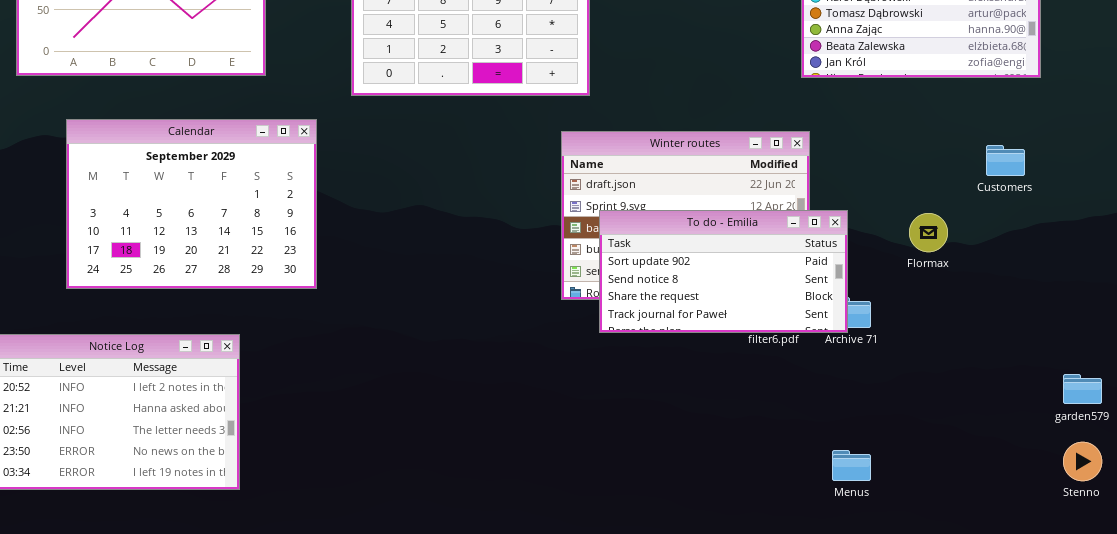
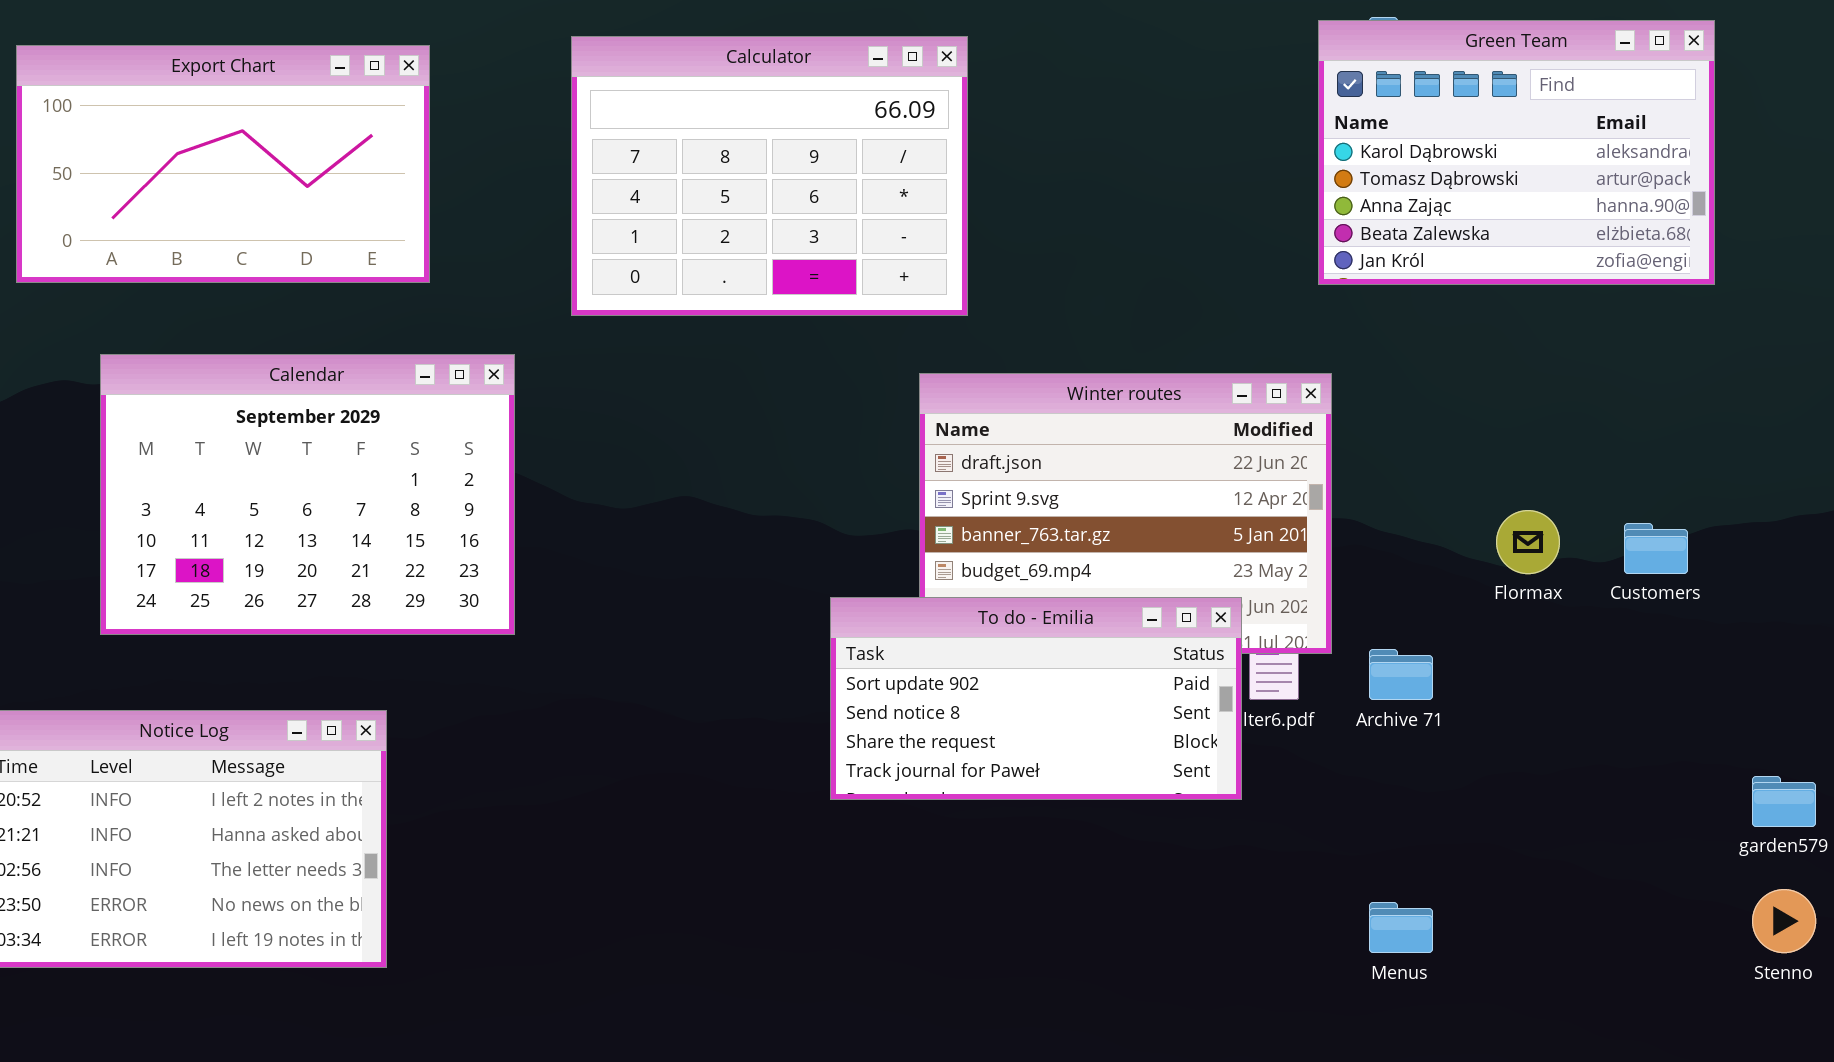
Customers: [986,145,1025,176] -> [1624,523,1688,574], moved
To do - Emilia: [599,210,848,333] -> [830,597,1242,800], moved

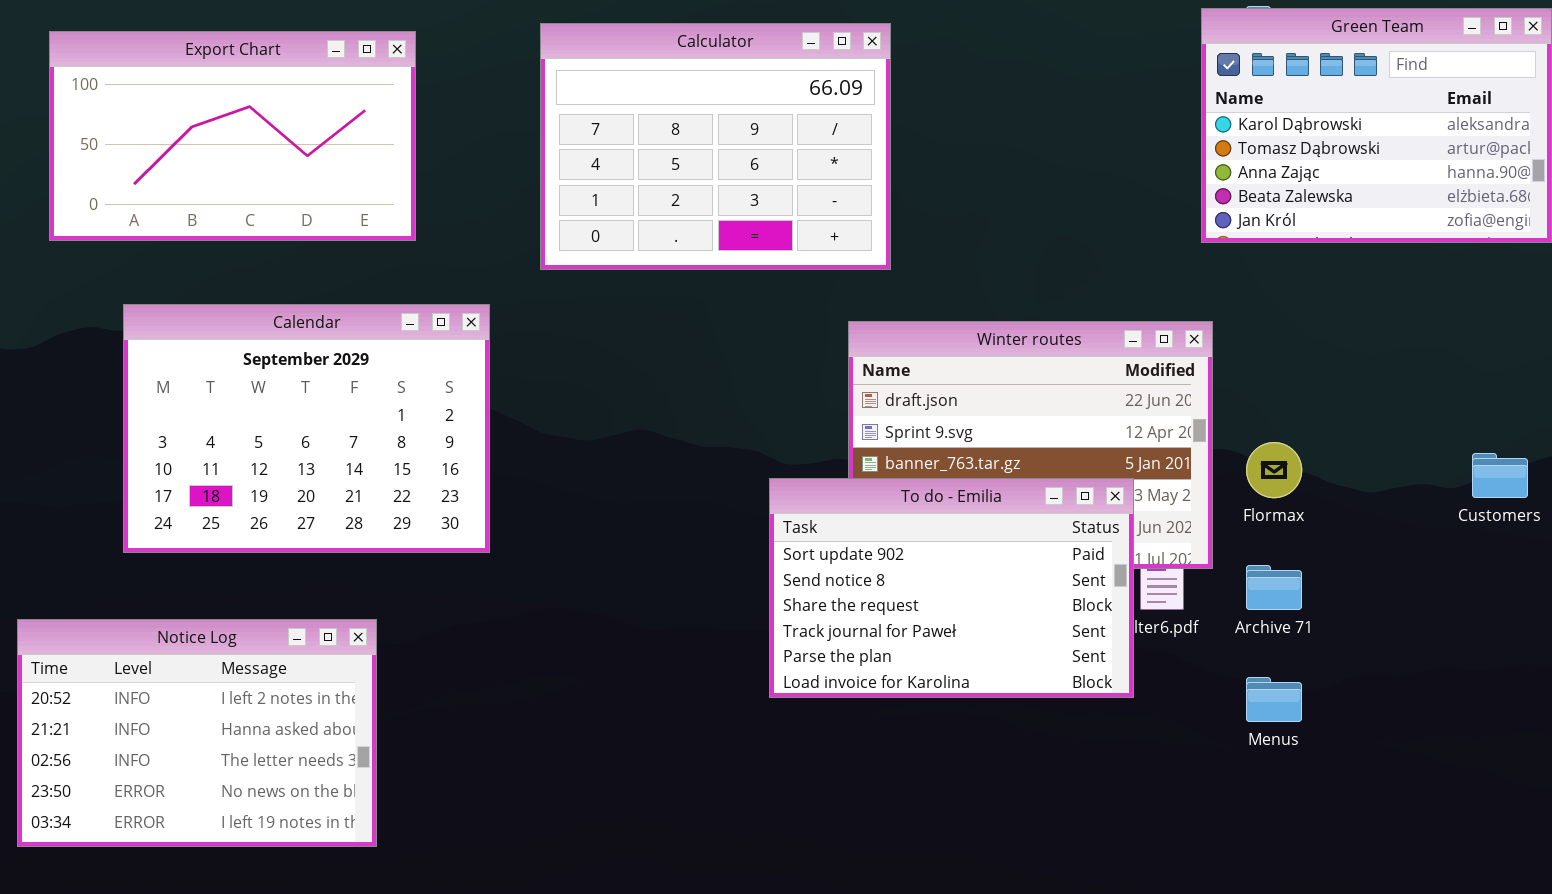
Flormax: [1496,510,1560,574] -> [1246,442,1302,498], moved
To do - Emilia: [830,597,1242,800] -> [769,478,1134,698], resized
Menus: [1369,902,1433,953] -> [1246,677,1302,722], moved

